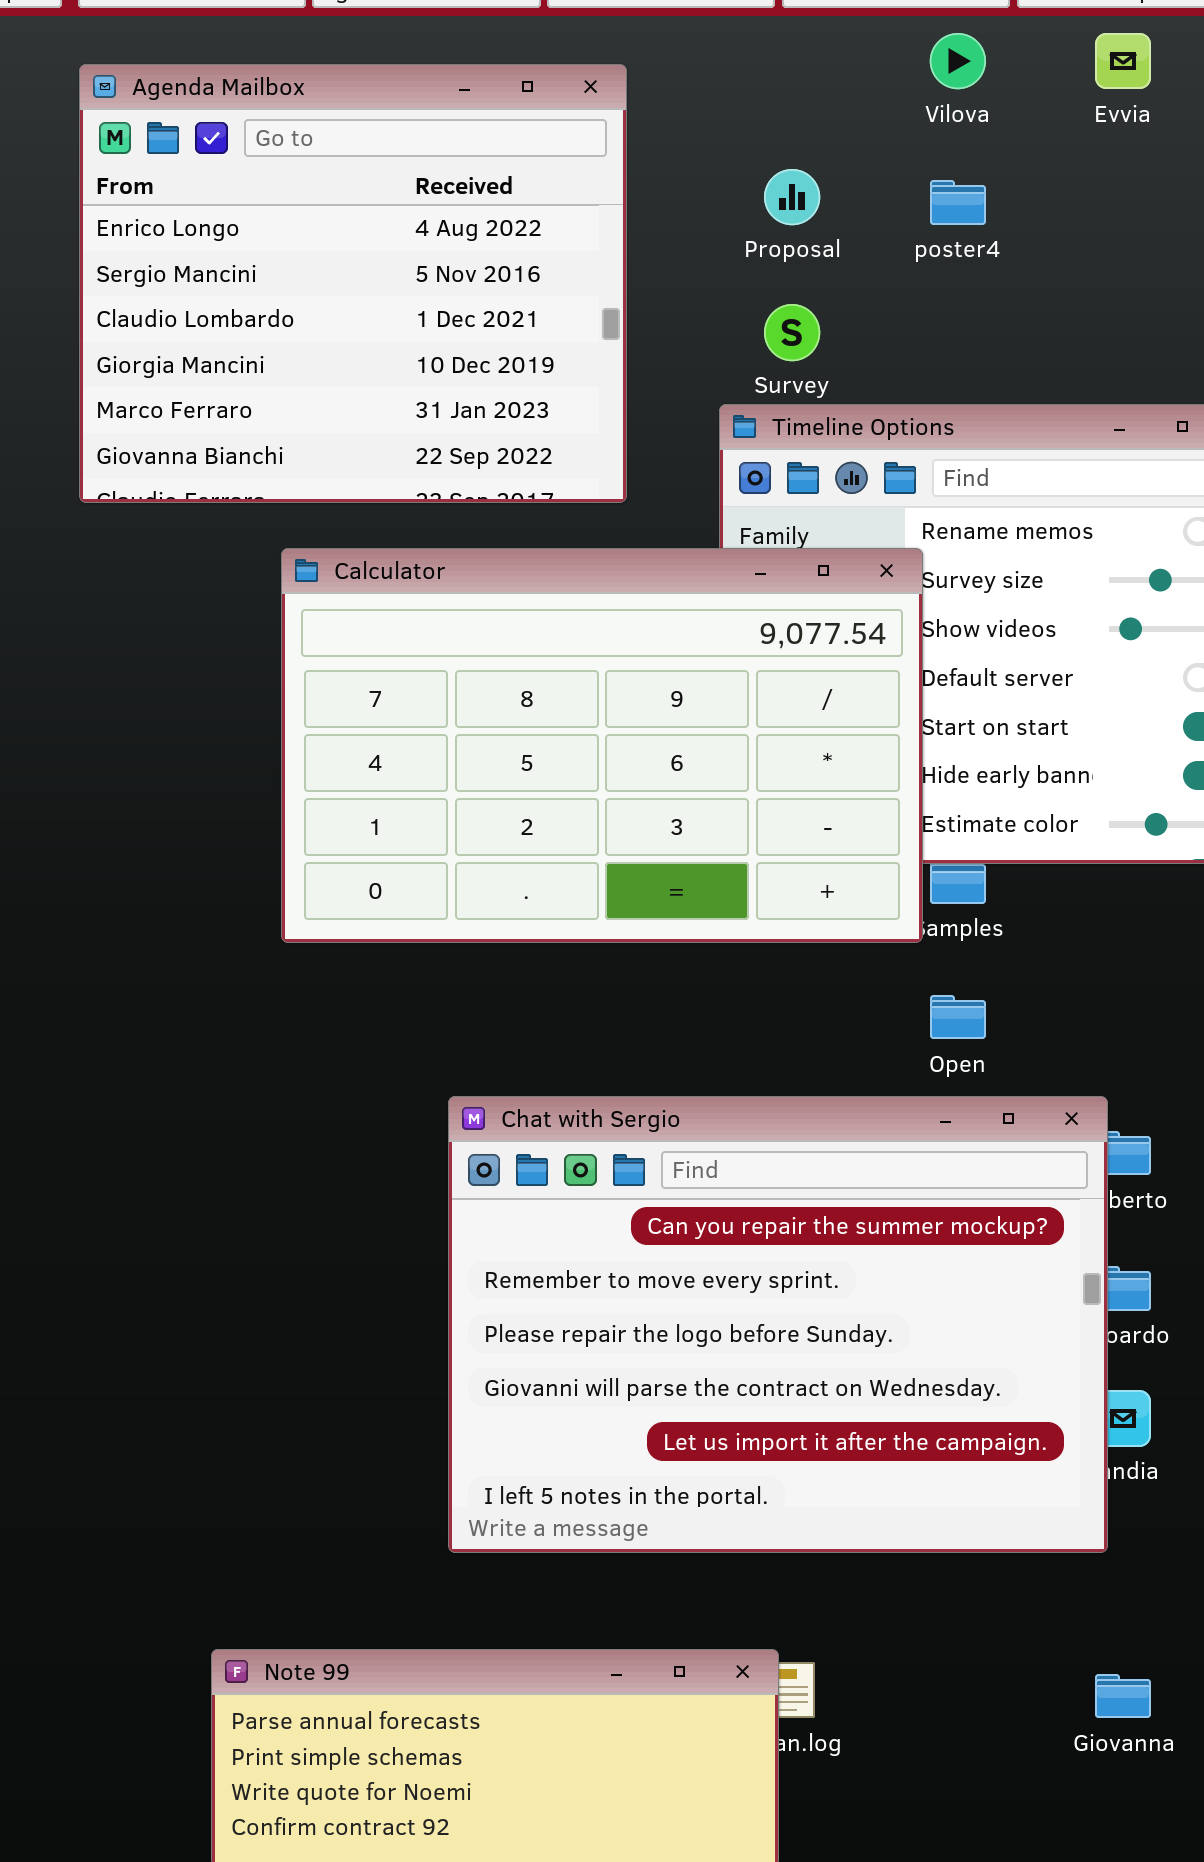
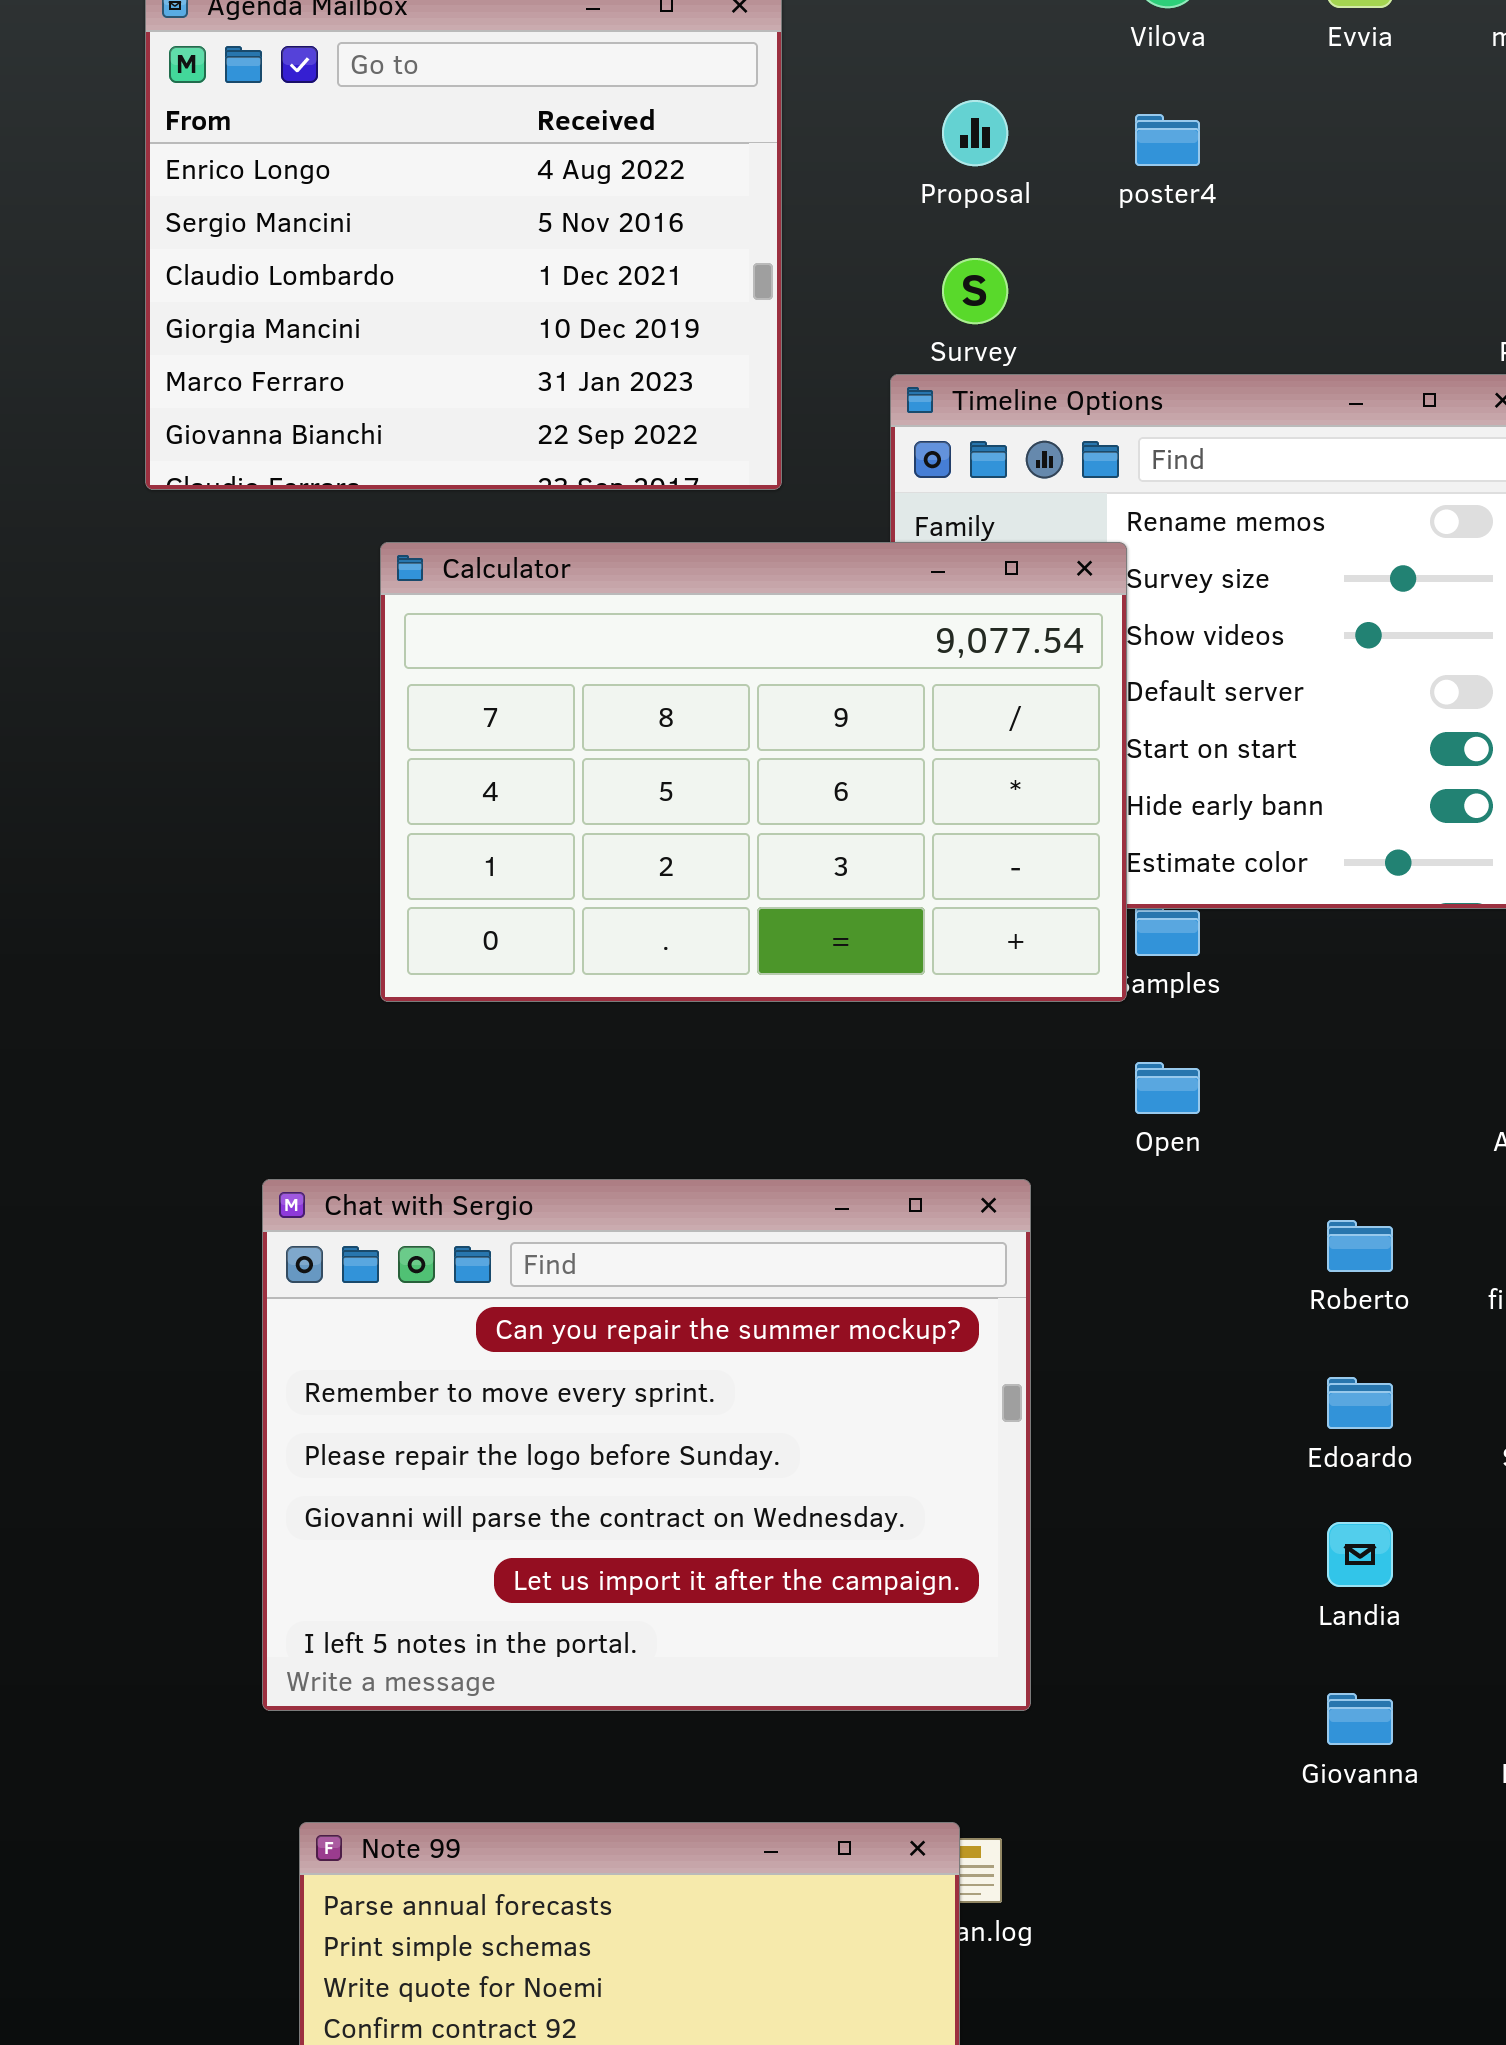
Chat with Sergio: [448,1096,1108,1553] -> [262,1179,1031,1711], moved
Giovanna: [1095,1674,1151,1718] -> [1327,1693,1393,1745], moved

